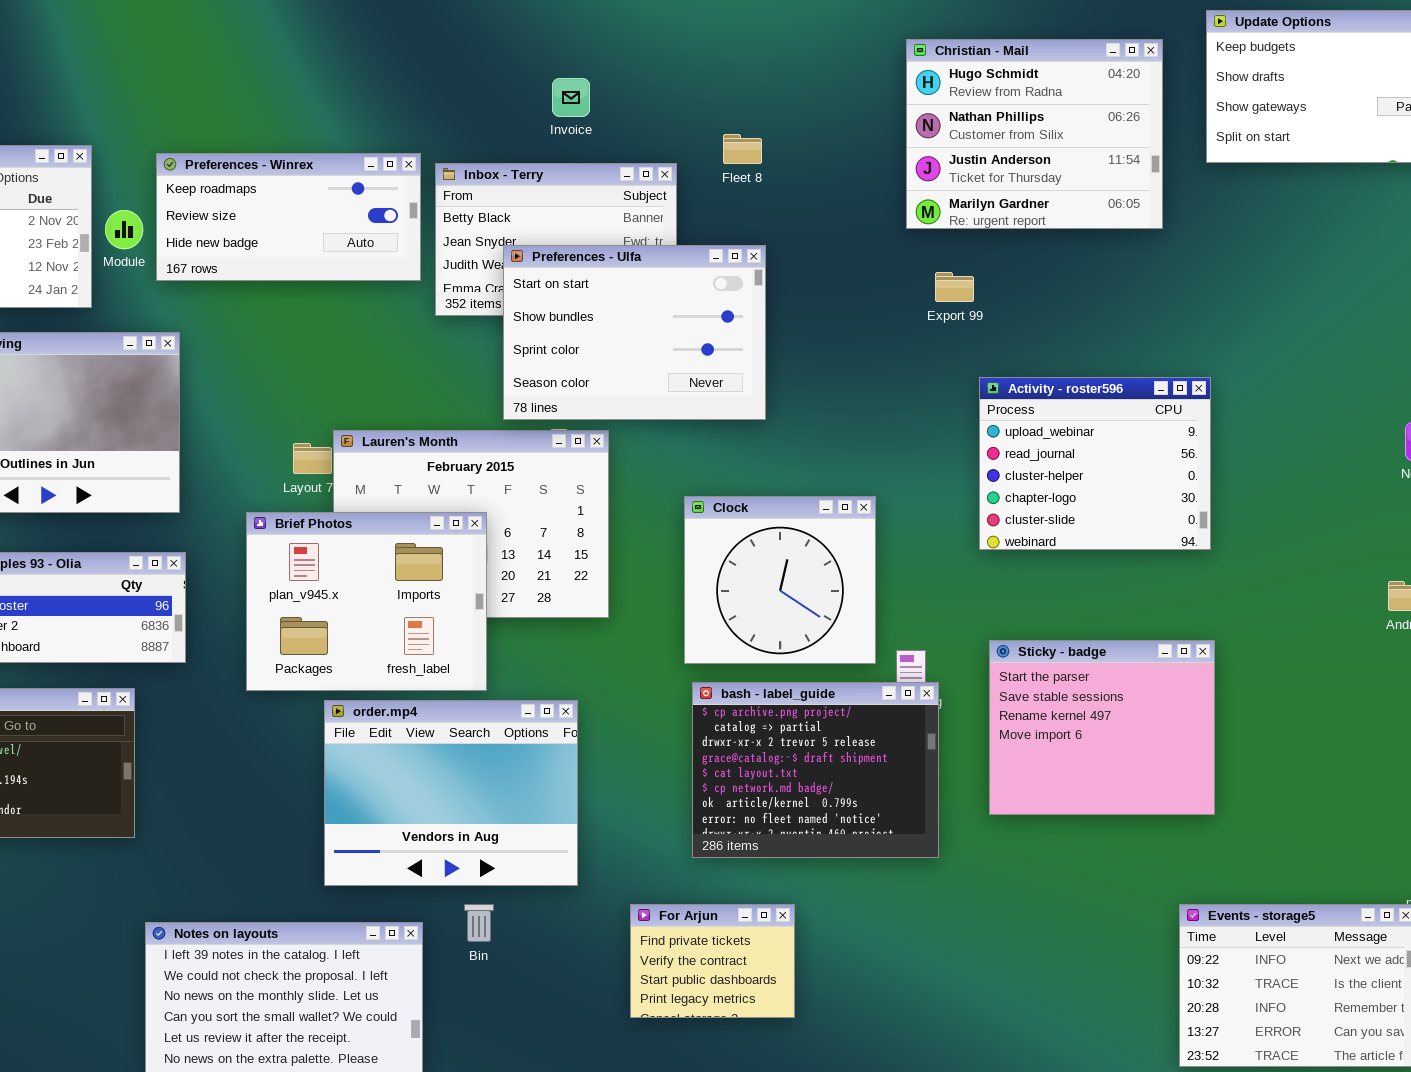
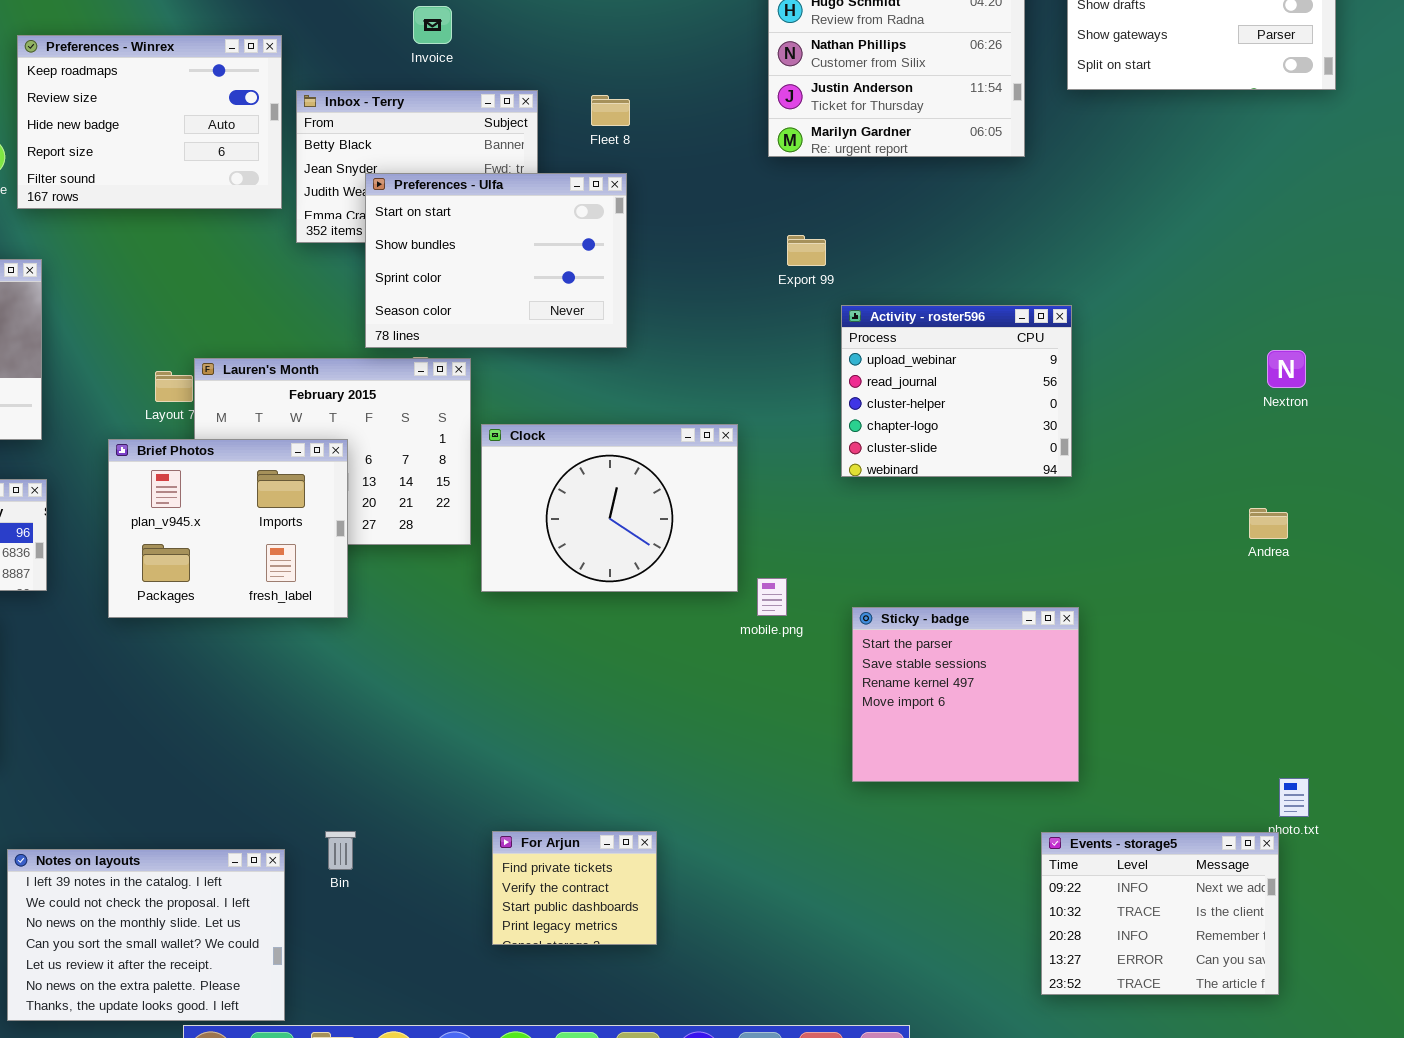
Fleet 8: [723,134,762,164] -> [591,95,630,126], moved
Preferences - Winrex: [156,153,421,281] -> [17,35,282,209], resized
Export 99: [935,272,974,302] -> [787,235,826,266], moved
Clock: [684,496,876,664] -> [481,424,738,592], resized
Sticky - badge: [989,640,1215,815] -> [852,607,1079,782], moved
bash - label_guide: [692,682,939,858] -> none, closed
order.mp4: [324,700,578,886] -> none, closed

